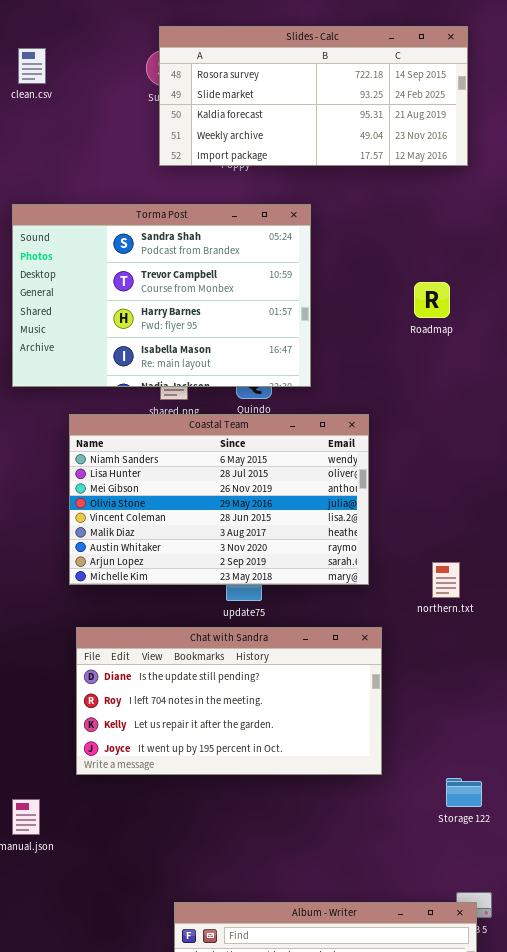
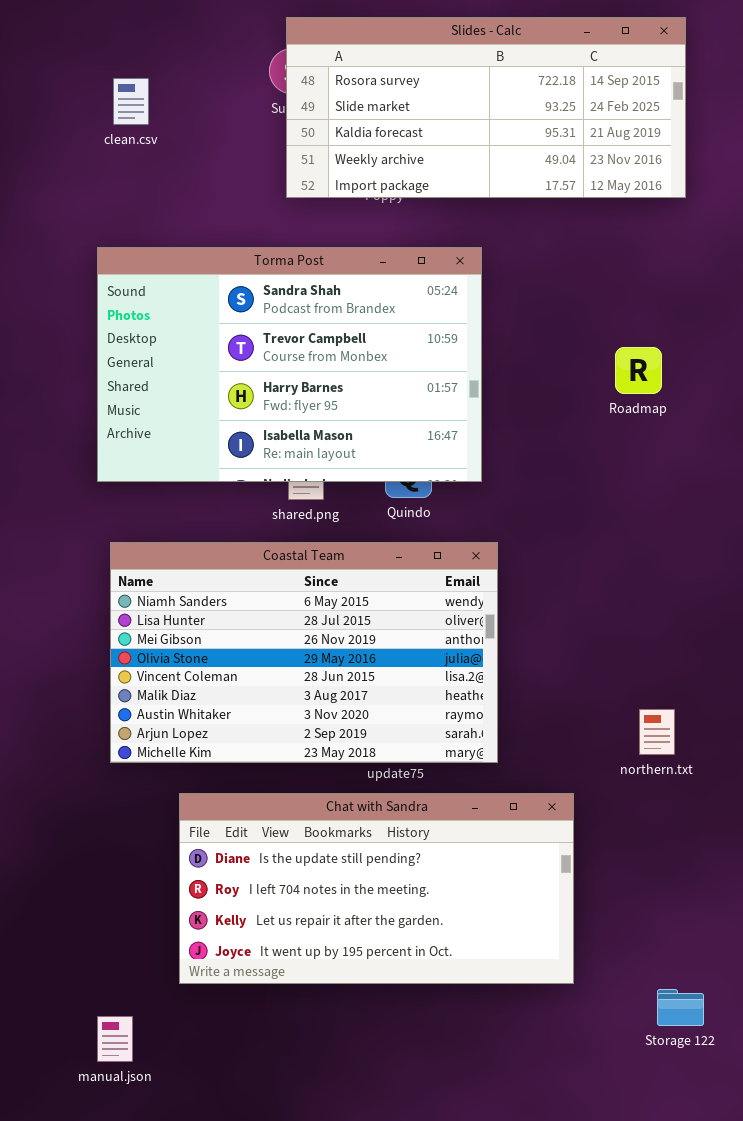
clean.csv: [18,48,46,84] -> [113,78,149,125], moved
Coastal Team: [69,414,369,585] -> [110,542,498,763], moved

